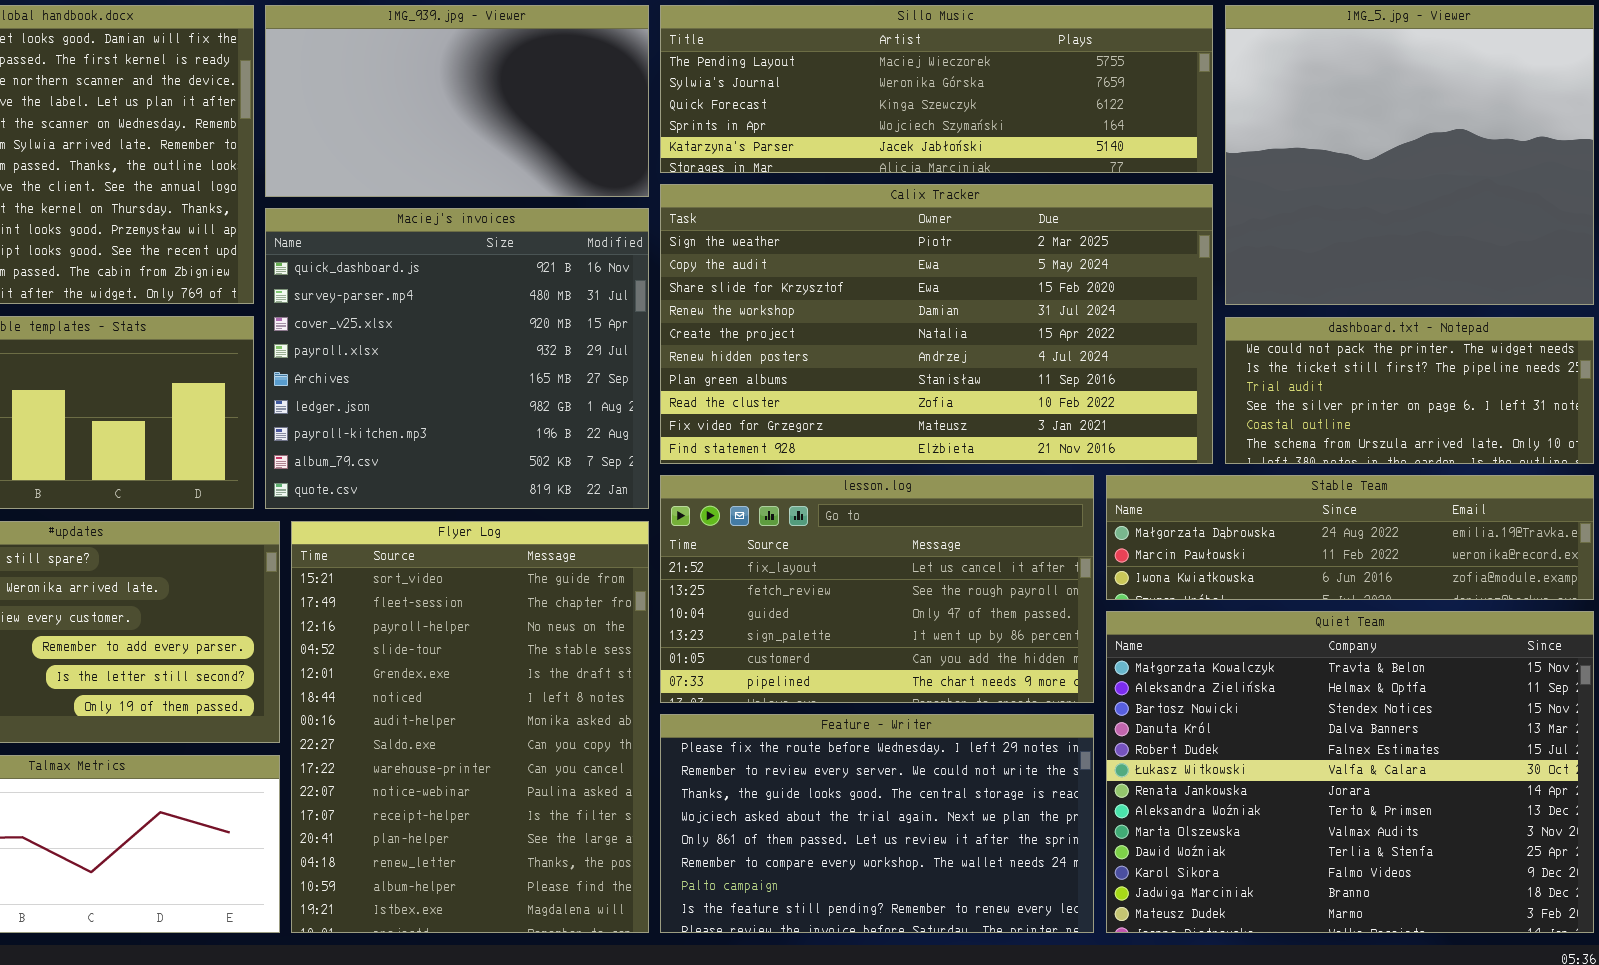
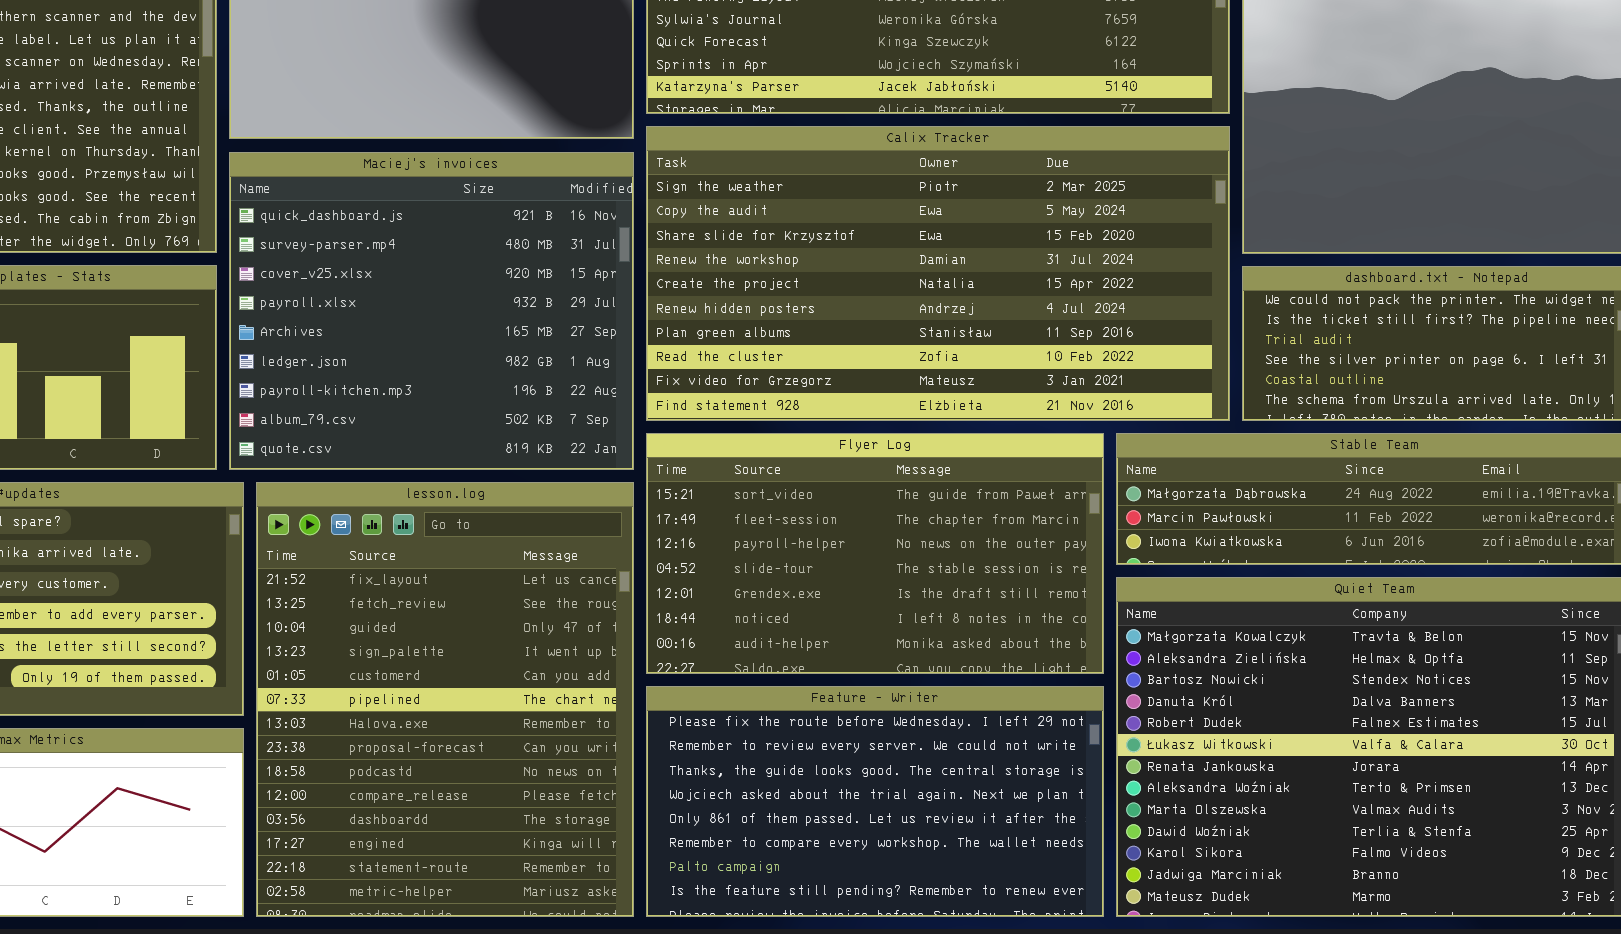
lesson.log: [660,475,1094,703] -> [256,482,634,917], moved, resized
Flyer Log: [291,521,649,933] -> [646,433,1104,674], moved, resized

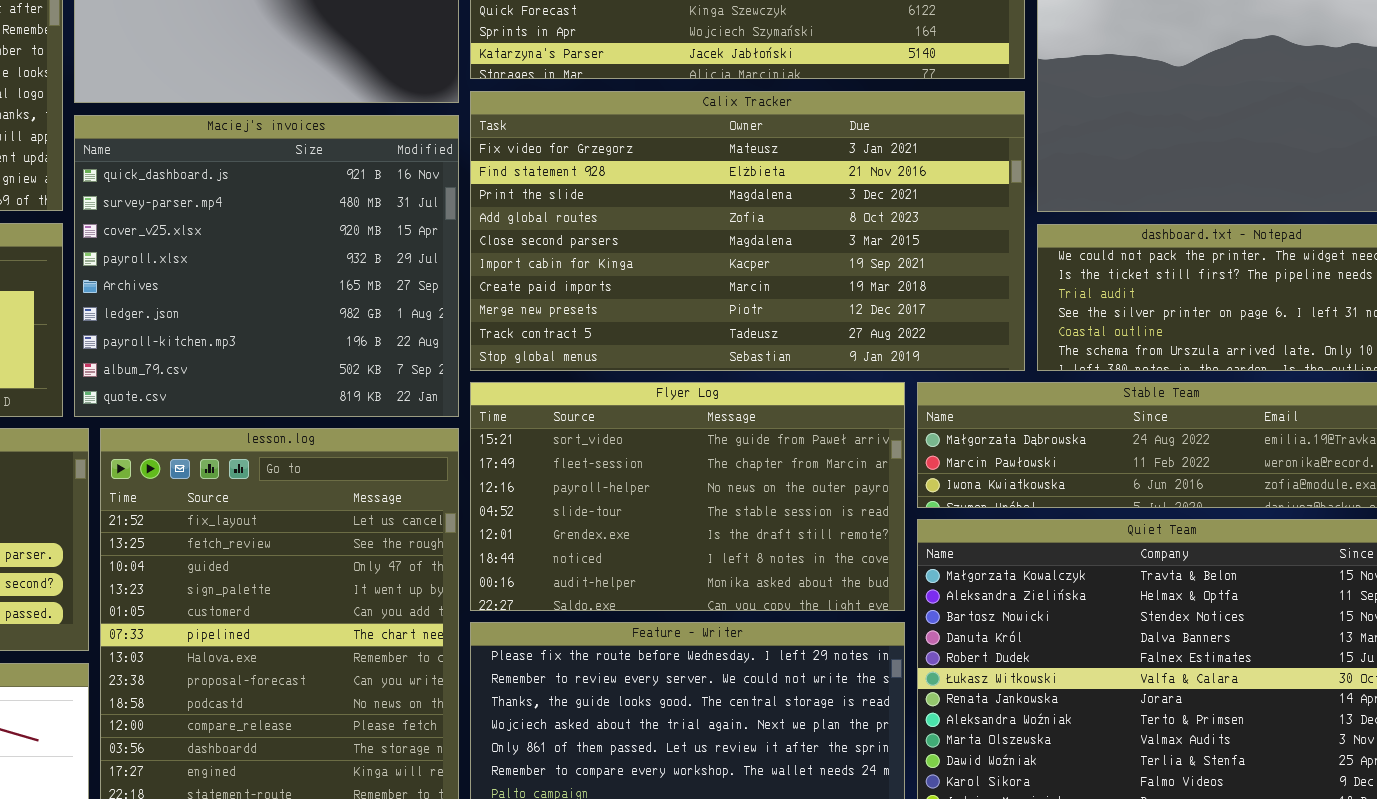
Calix Tracker: [646,126,1230,421] -> [470,91,1025,371], scrolled down 8 rows

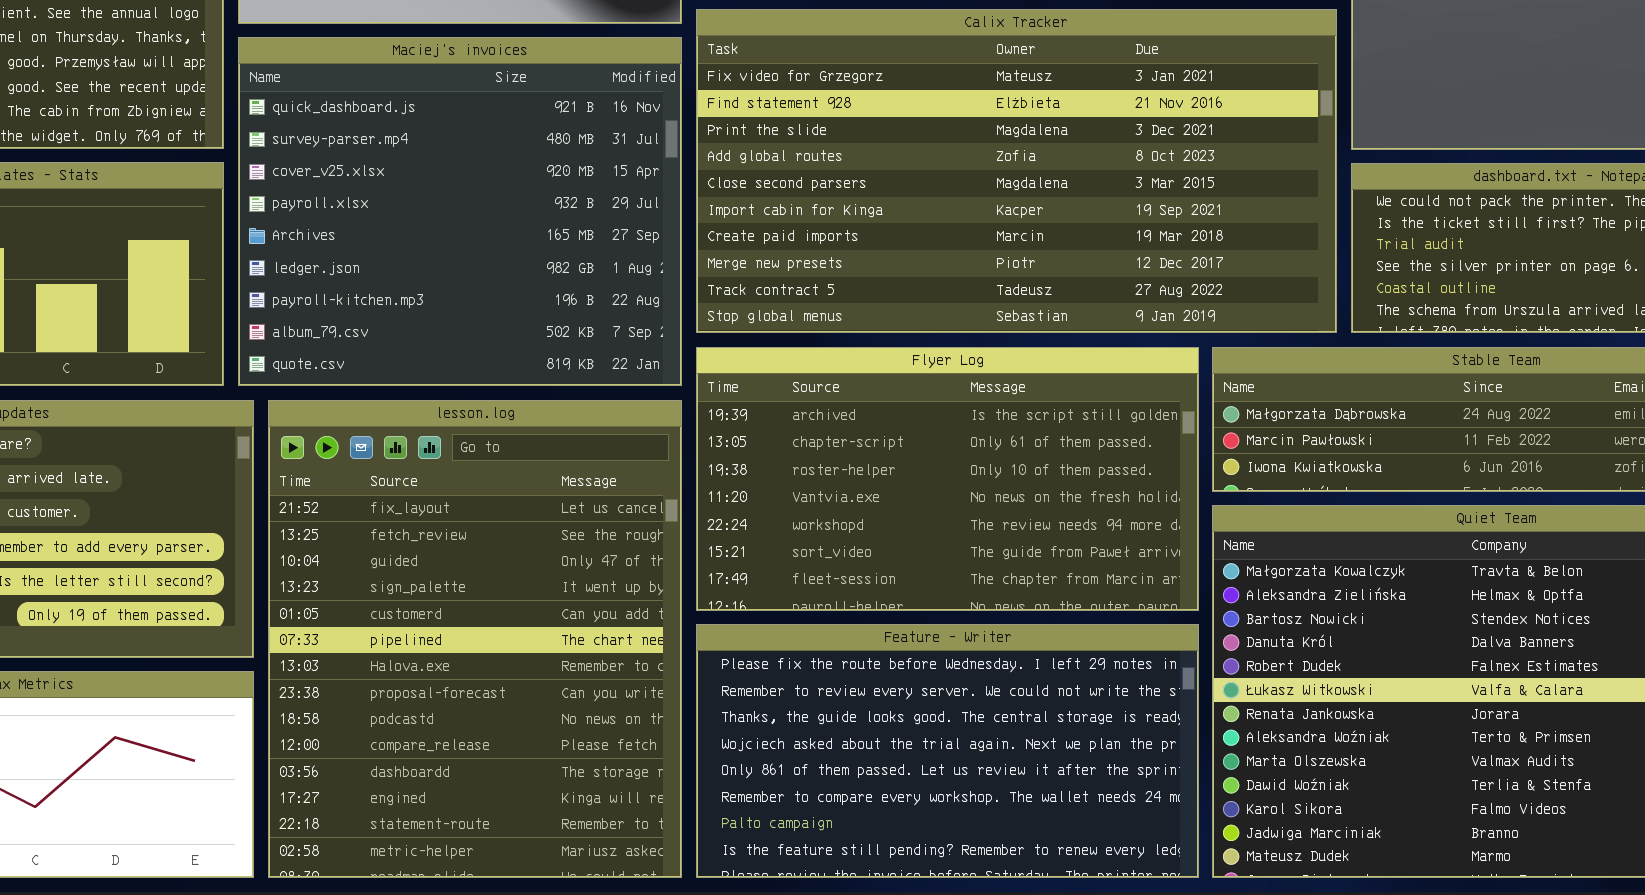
Flyer Log: [470,382,905,611] -> [696,347,1199,611], scrolled up 5 rows

